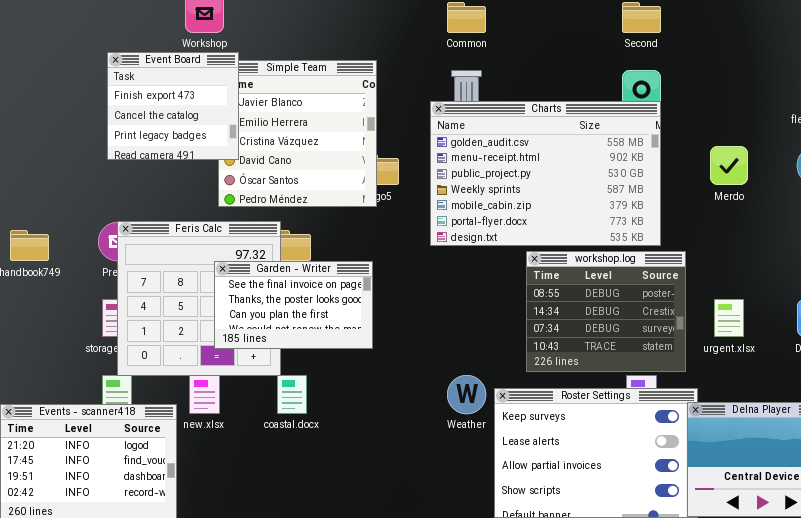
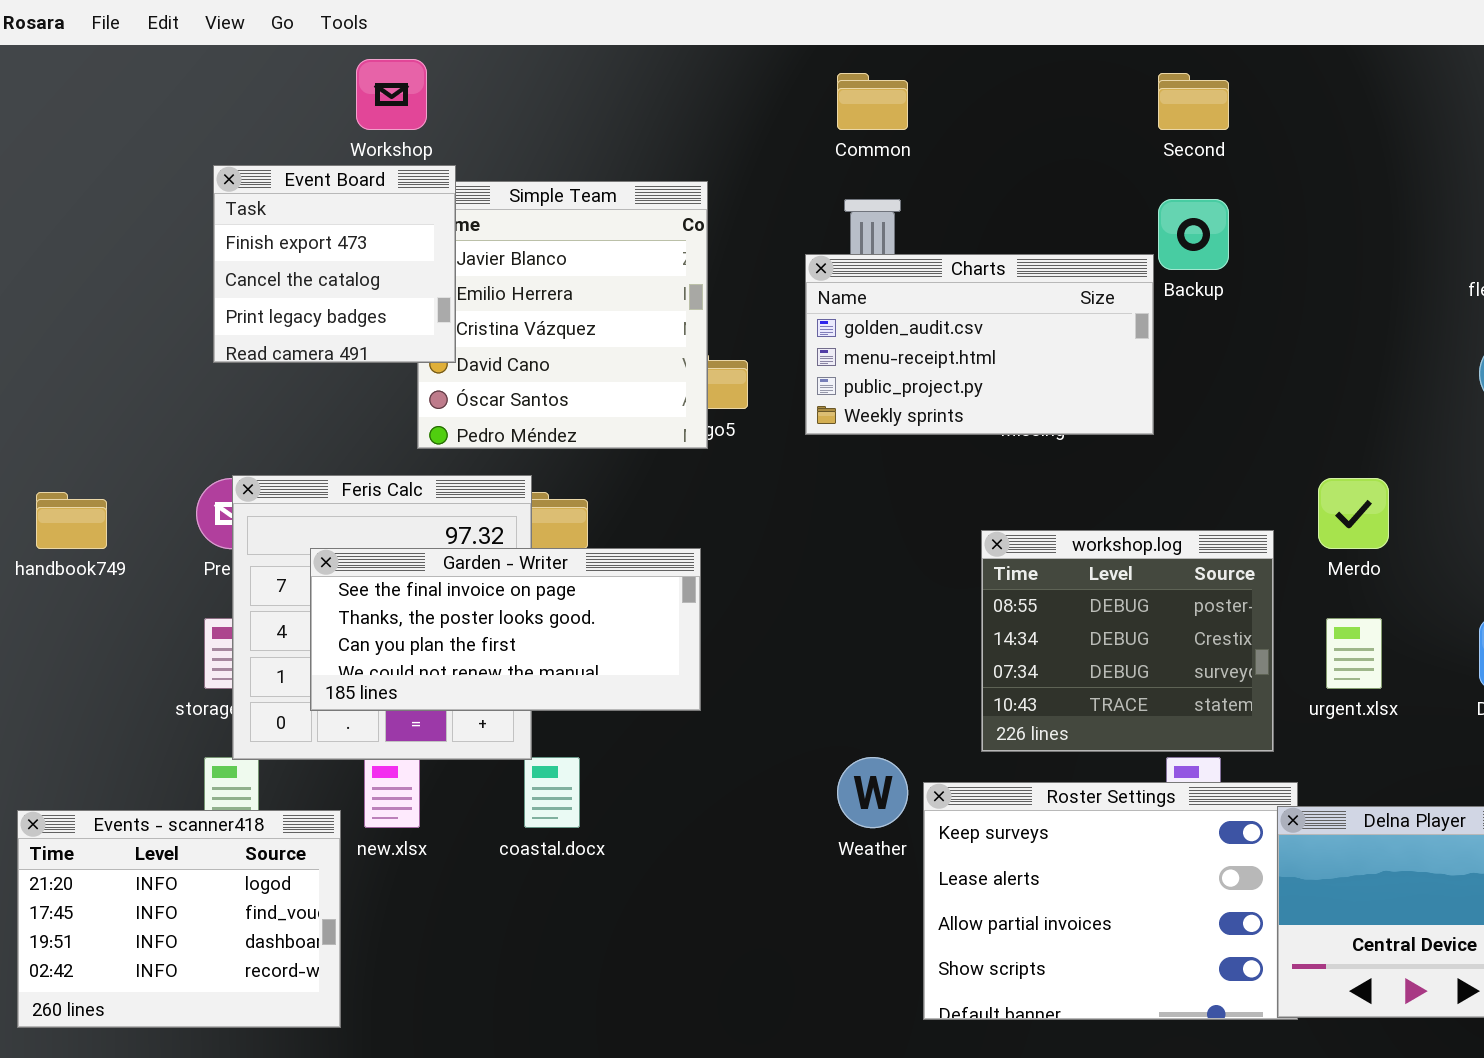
Charts: [430,101,661,246] -> [805,254,1154,435], resized
Merdo: [710,146,748,185] -> [1318,478,1389,549], moved
Garden - Writer: [214,261,373,349] -> [310,548,701,711], resized

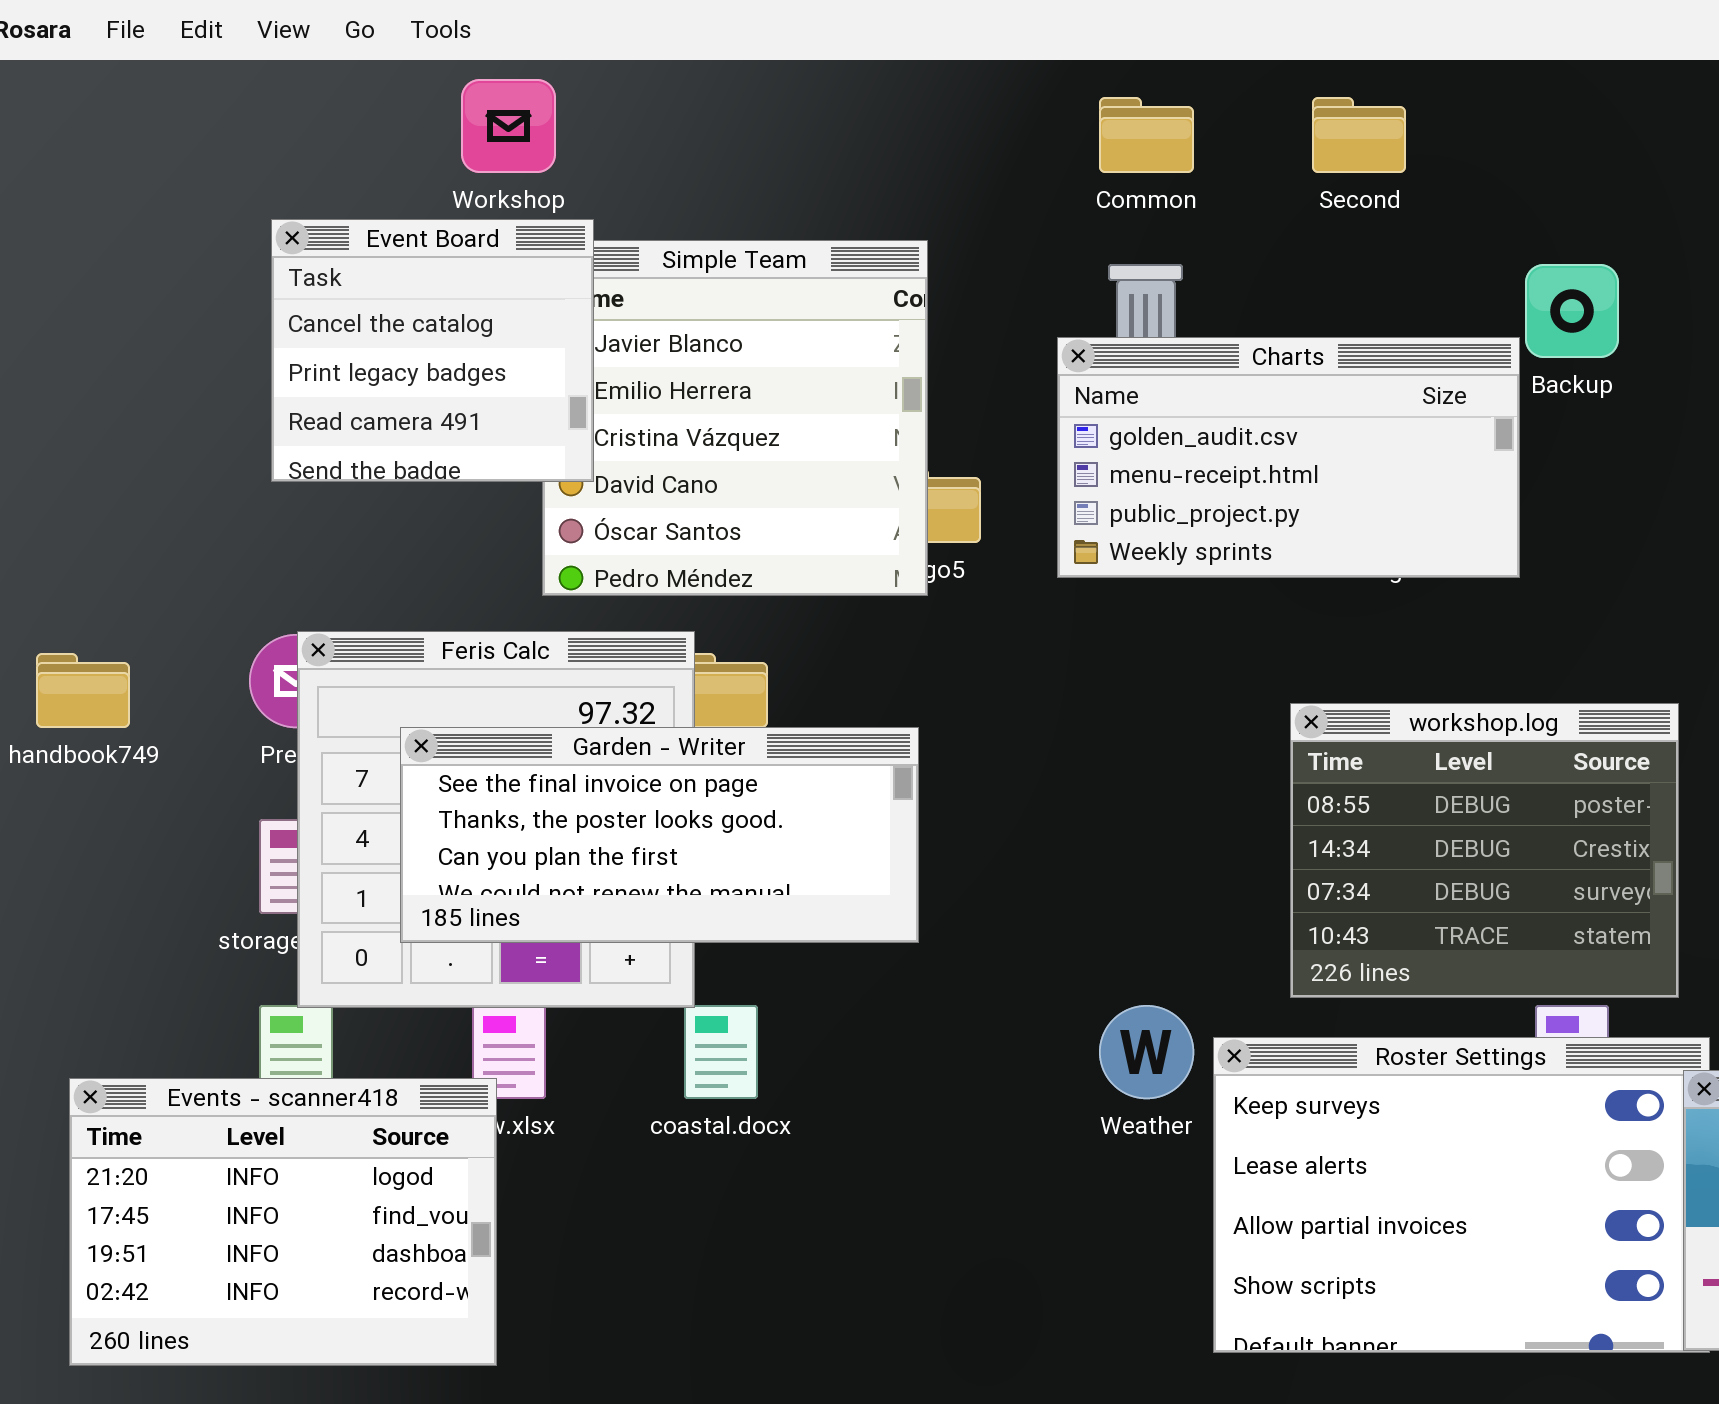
Second: [1158,73,1229,130] -> [1312,97,1406,173], moved
Event Board: [213,165,456,363] -> [271,219,594,482], scrolled down 1 row
Events - scanner418: [17,810,341,1028] -> [69,1078,497,1366], moved

